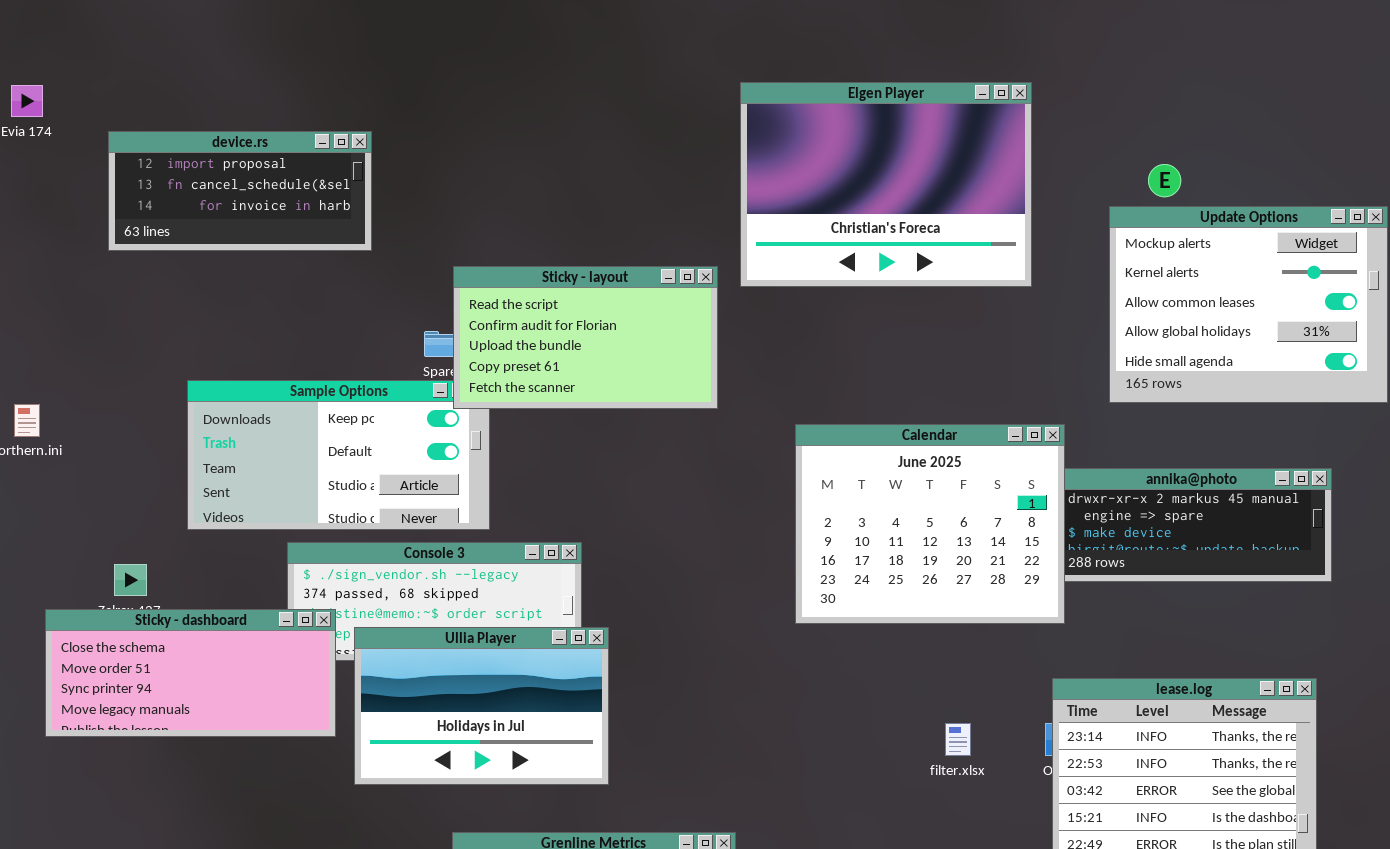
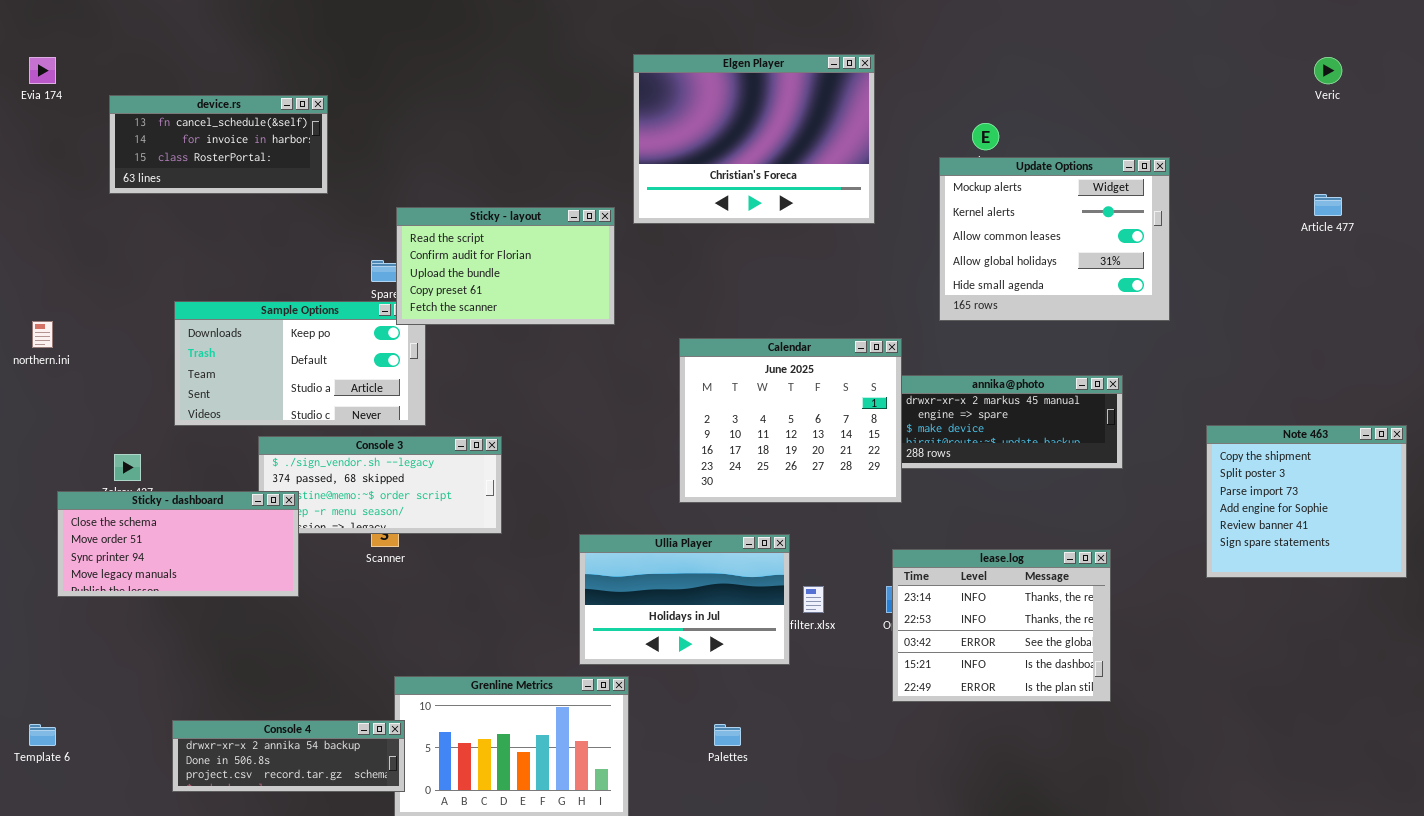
device.rs: [108,131,372,251] -> [109,95,328,194], scrolled down 1 row
Ullia Player: [354,627,609,785] -> [579,534,790,665], moved

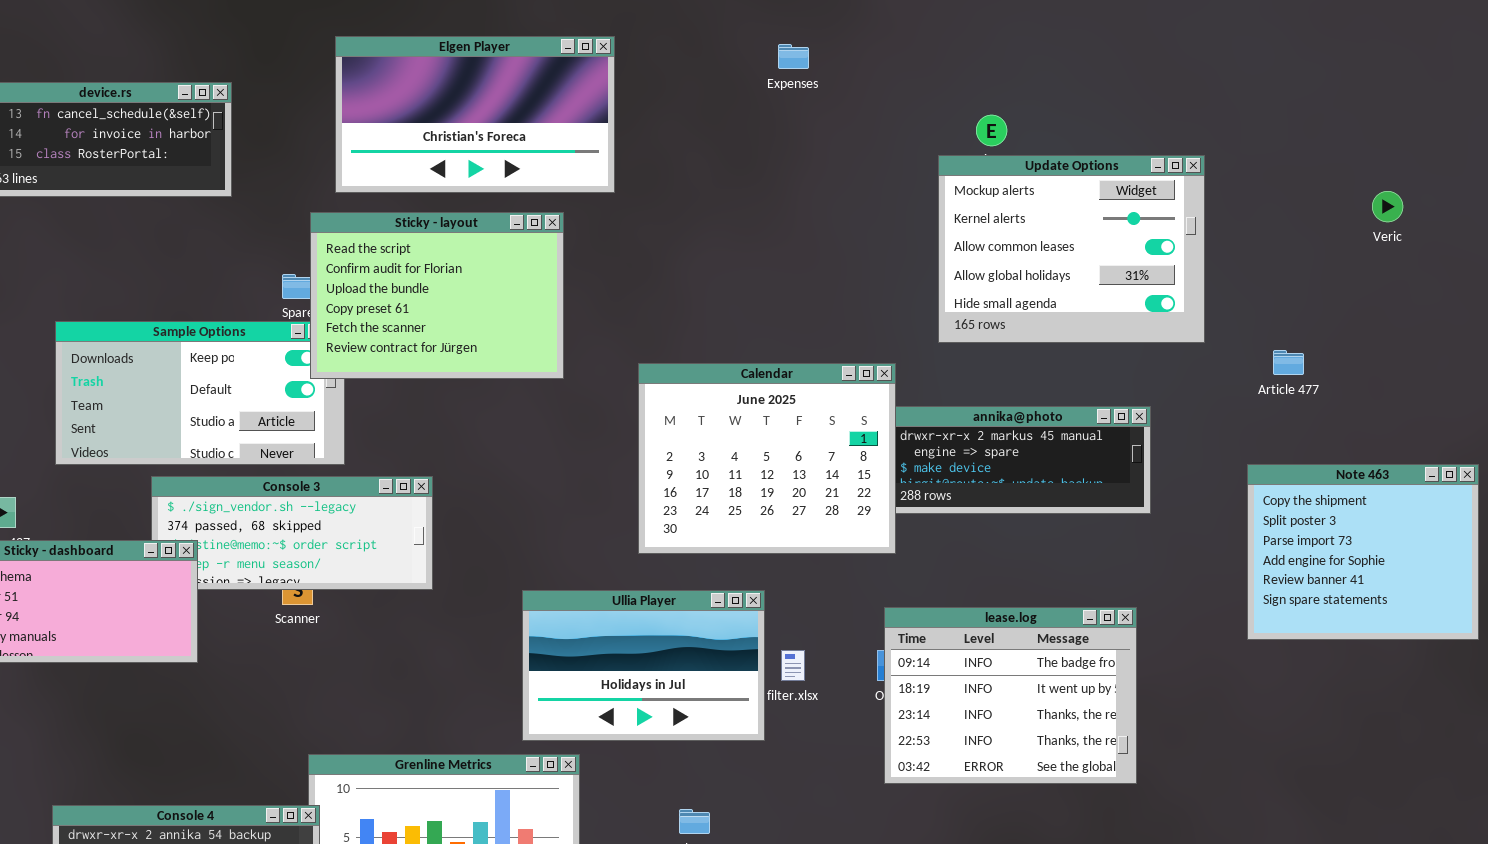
Elgen Player: [633,54,875,224] -> [335,36,615,193], moved, resized
Veric: [1314,57,1342,84] -> [1372,191,1403,222], moved
Article 477: [1314,194,1342,216] -> [1273,350,1304,375], moved
Sticky - layout: [396,207,615,325] -> [310,212,564,379], resized
lease.log: [892,549,1111,702] -> [884,607,1137,784], scrolled up 2 rows

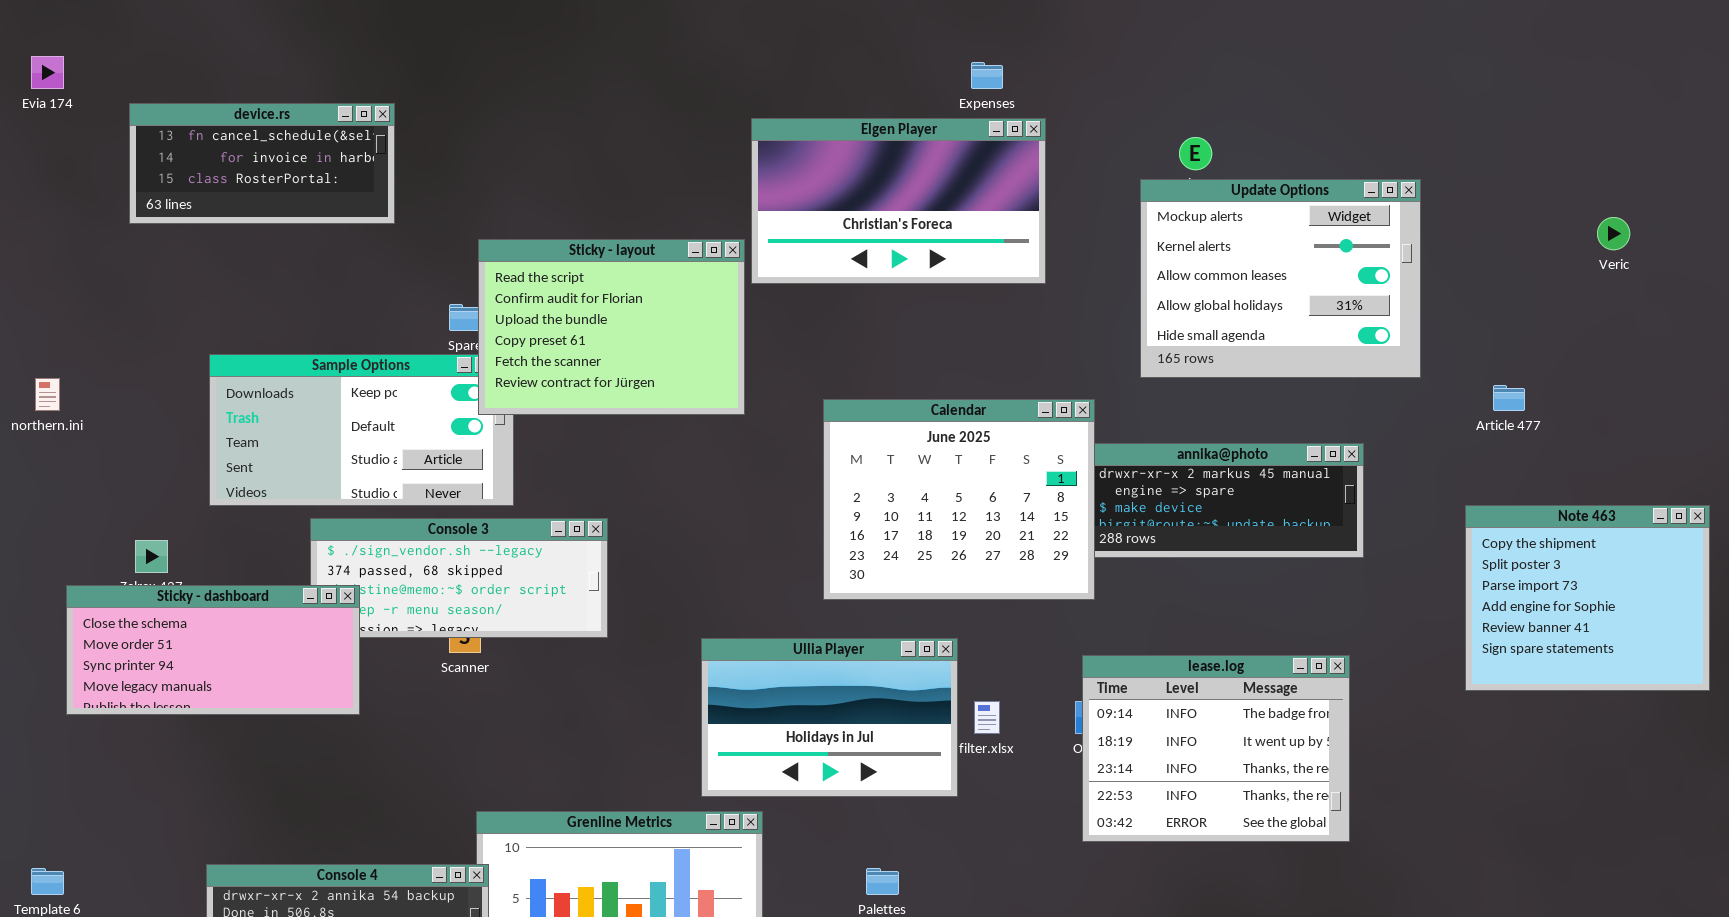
Elgen Player: [335,36,615,193] -> [751,118,1046,284], moved

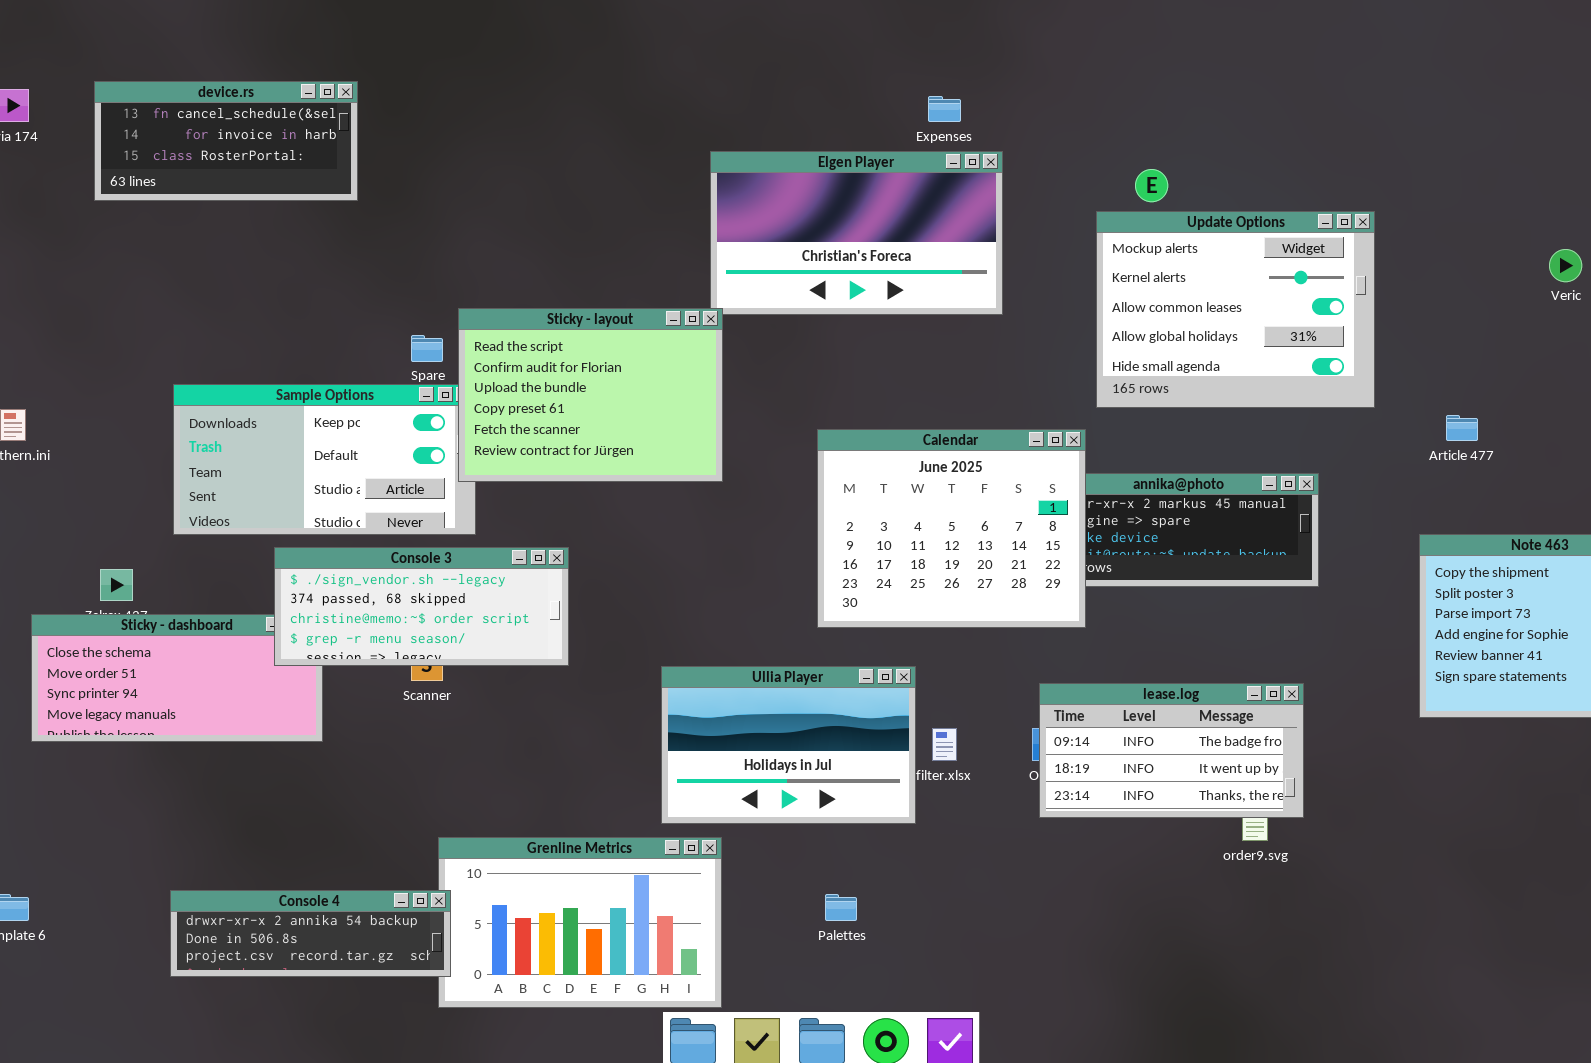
device.rs: [129,103,395,224] -> [94,81,358,201], moved
Sticky - layout: [478,239,745,415] -> [458,308,723,482], moved
Calendar: [823,399,1095,600] -> [817,429,1086,628], moved
Console 3: [310,518,608,638] -> [274,547,569,666], raised
lease.log: [1082,655,1350,842] -> [1039,683,1304,818], resized

